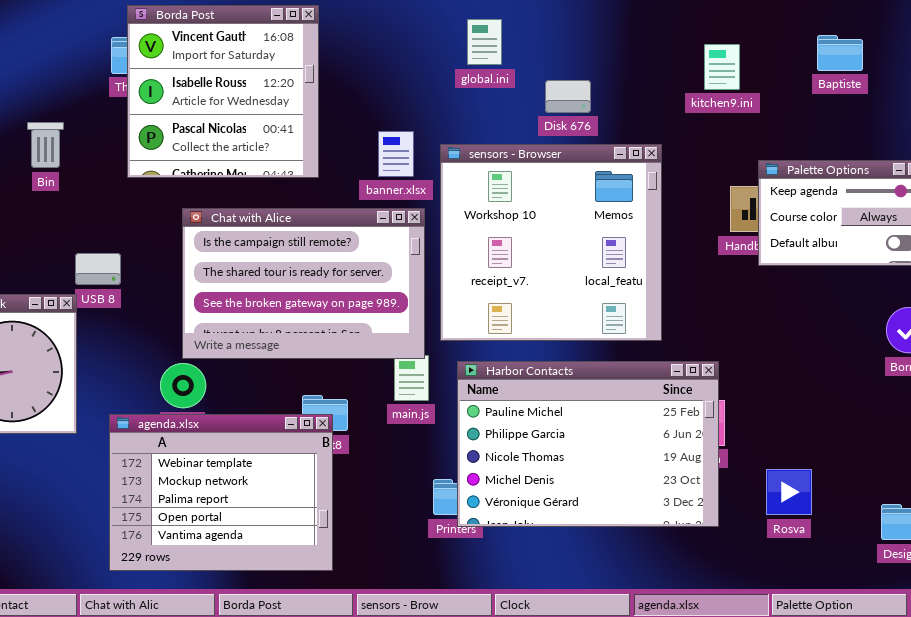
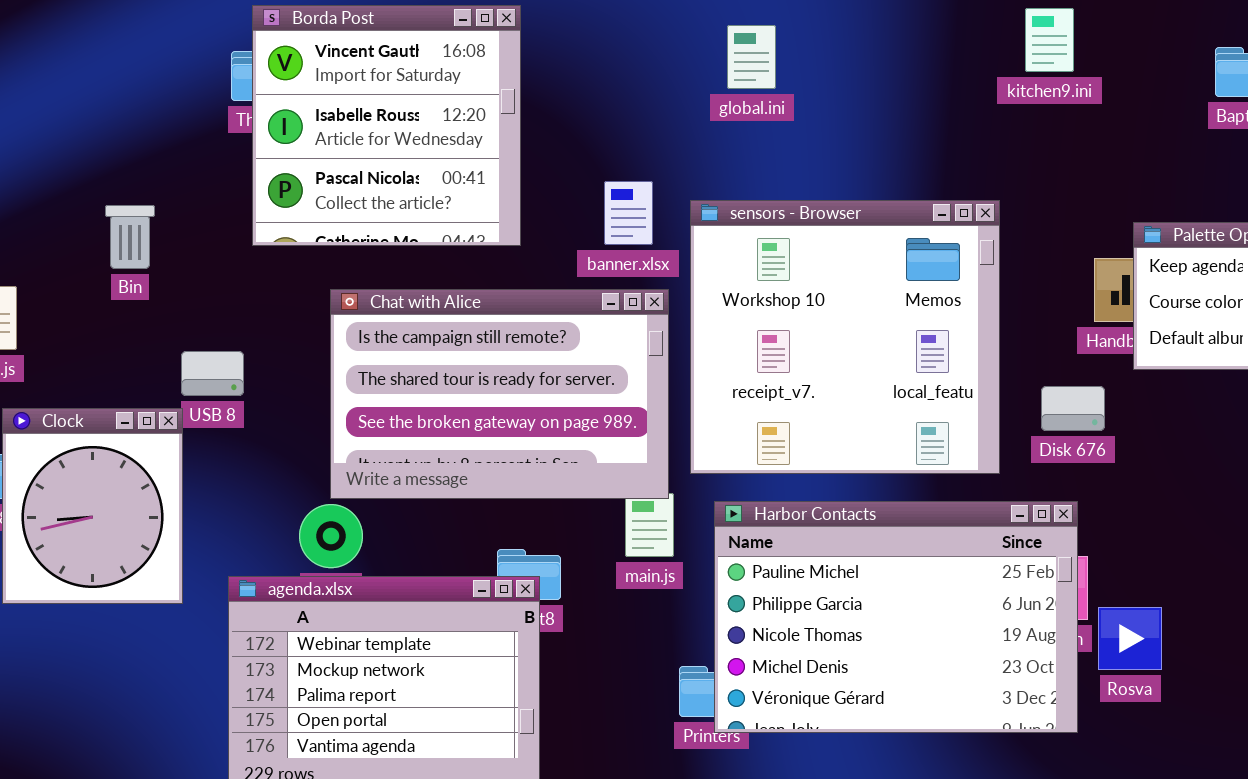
kitchen9.ini: [704,44,740,90] -> [1025,8,1074,72], moved
Disk 676: [545,80,591,113] -> [1041,386,1105,431], moved
Bin: [27,122,64,168] -> [105,205,155,269], moved
Rosva: [766,469,812,515] -> [1098,607,1162,670], moved

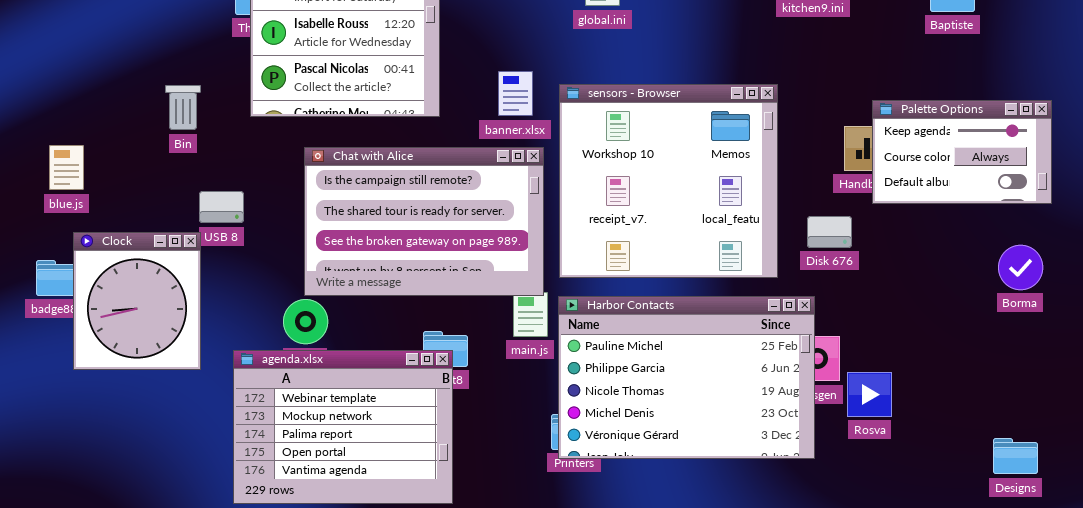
Bin: [105,205,155,269] -> [165,85,201,130], moved
Harbor Contacts: [714,501,1078,733] -> [558,296,815,459], moved

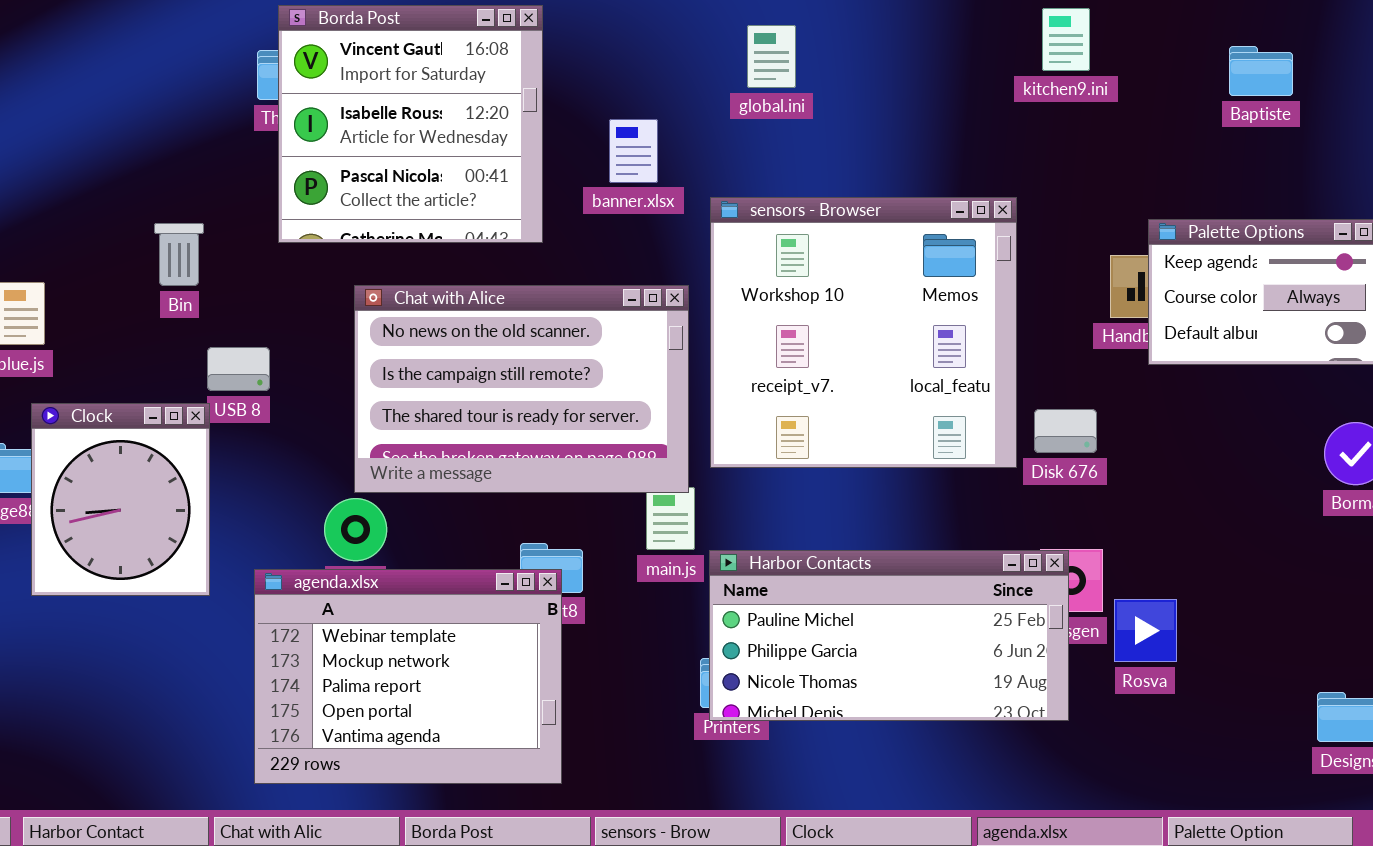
banner.xlsx: [498,71,533,116] -> [609,119,658,183], moved
Bin: [165,85,201,130] -> [154,223,204,286], moved
Chat with Alice: [304,147,544,296] -> [354,285,689,493], scrolled up 1 row
Disk 676: [807,216,852,248] -> [1034,409,1097,453], moved
Harbor Contacts: [558,296,815,459] -> [709,550,1069,721], resized

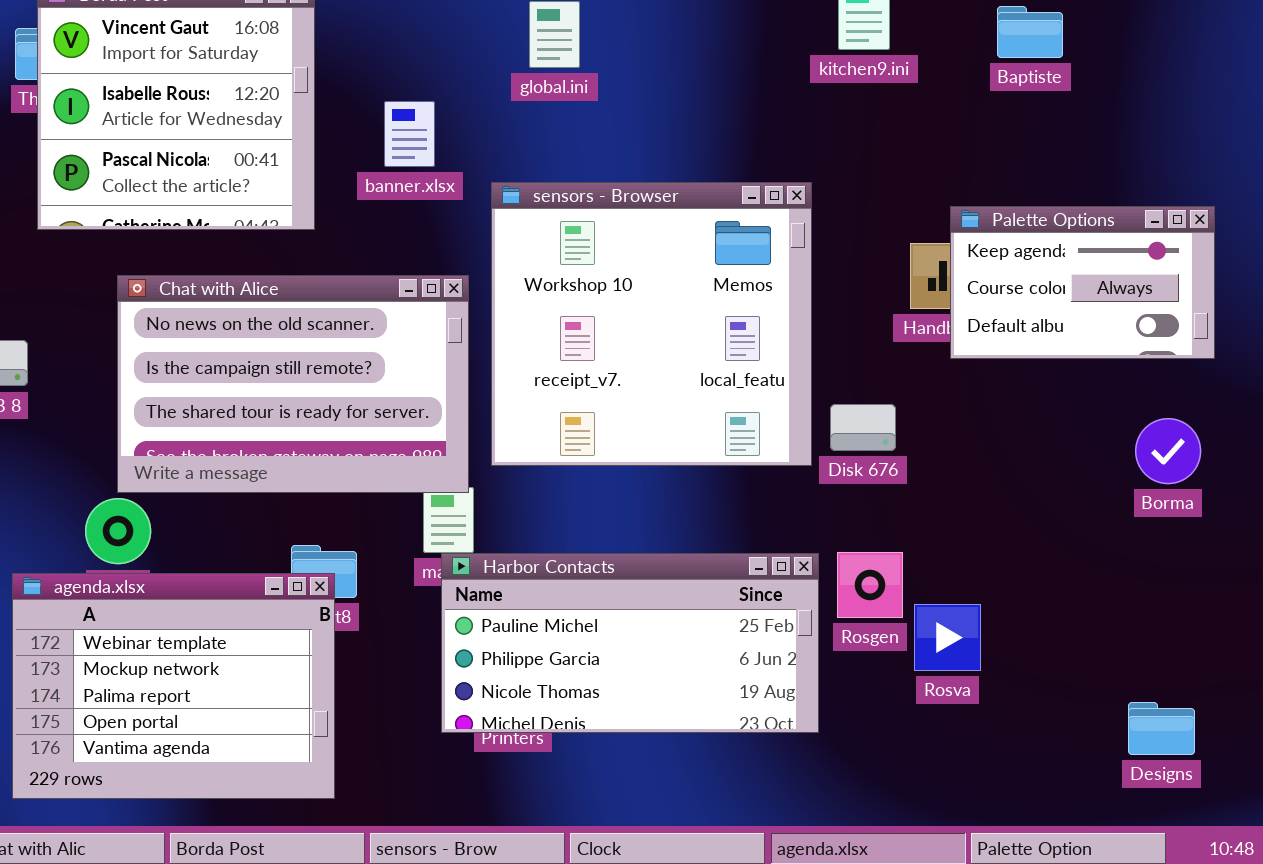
Baptiste: [1229,46,1293,96] -> [997,6,1063,58], moved
Harbor Contacts: [709,550,1069,721] -> [441,553,819,733], moved

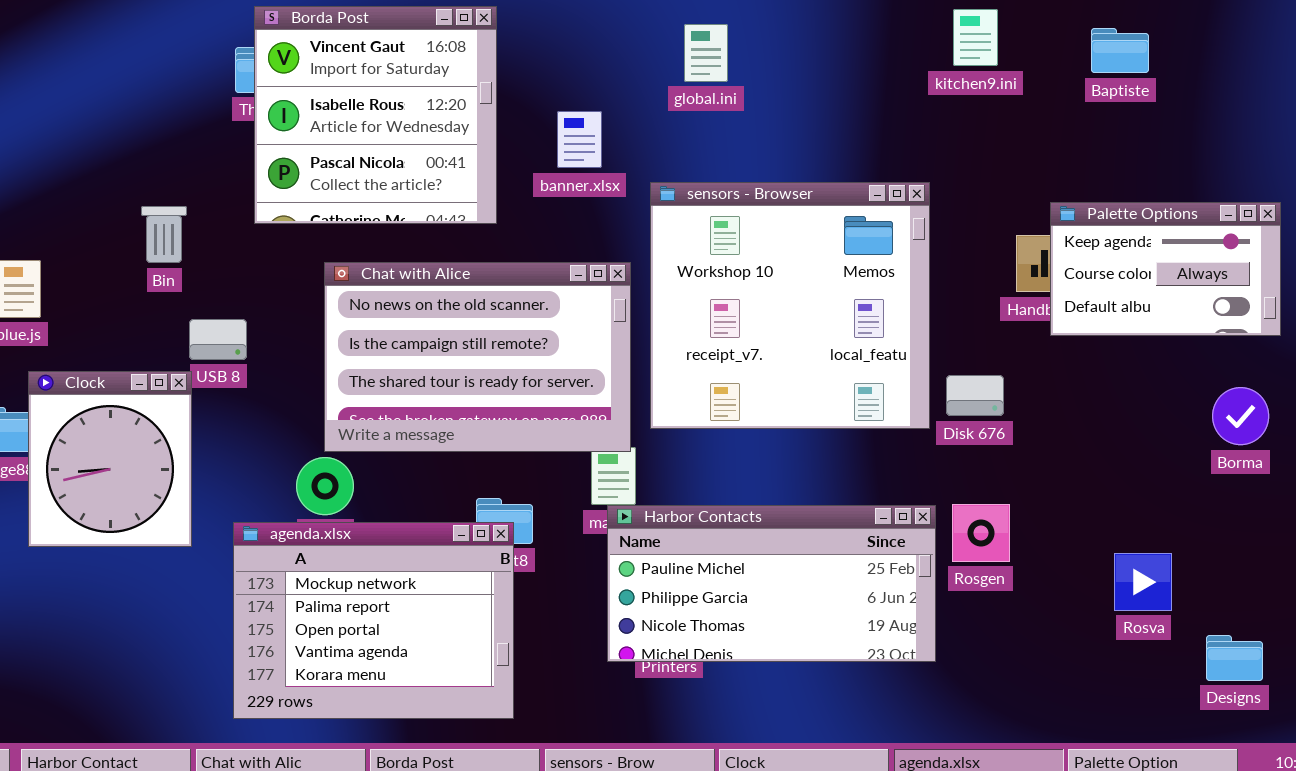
agenda.xlsx: [12,573,335,799] -> [233,522,514,719], scrolled down 1 row
Rosva: [914,604,981,671] -> [1114,553,1172,611], moved

